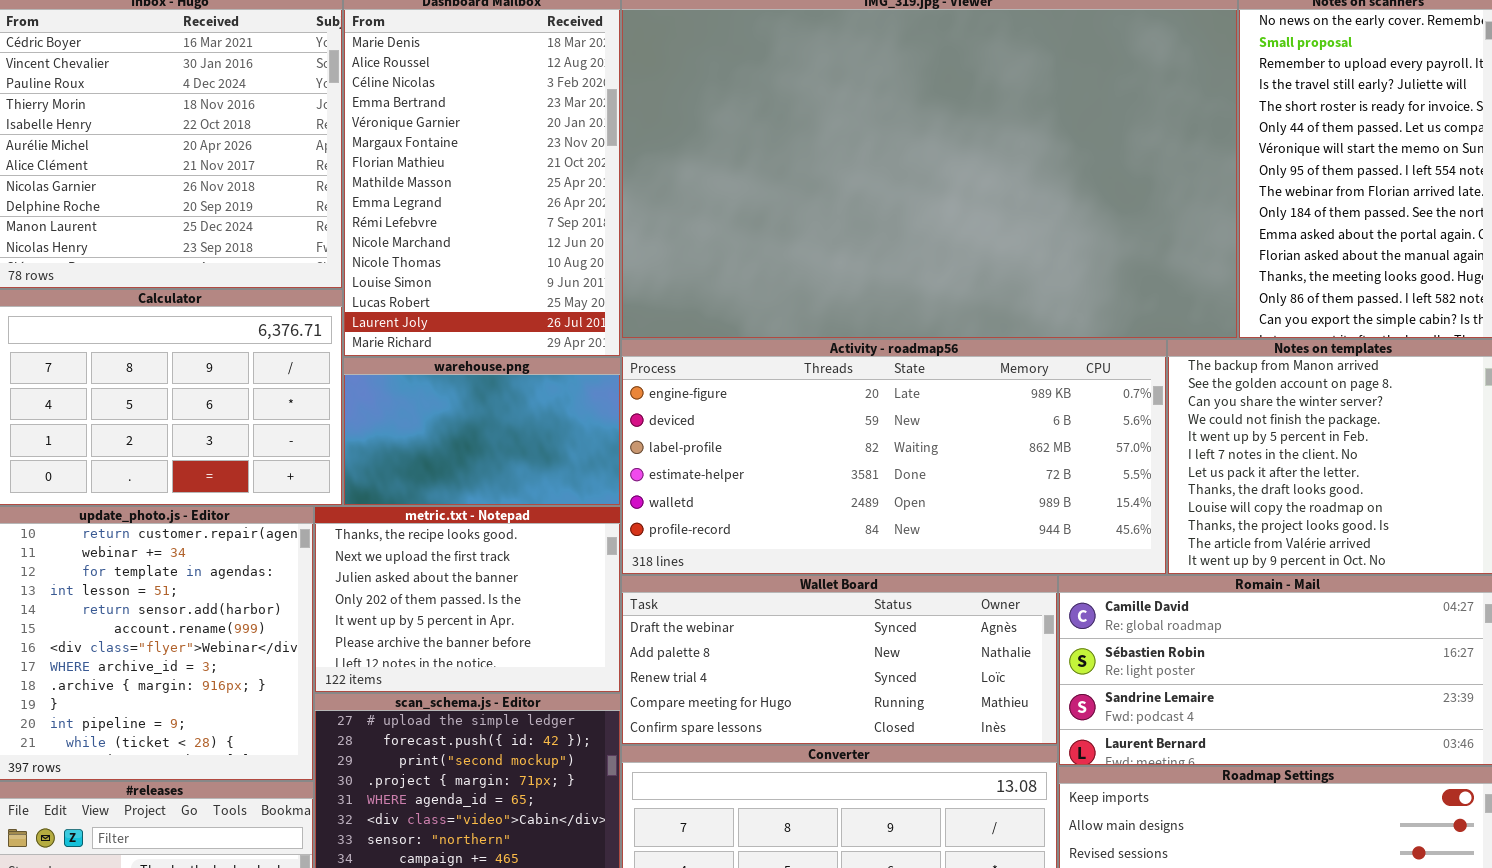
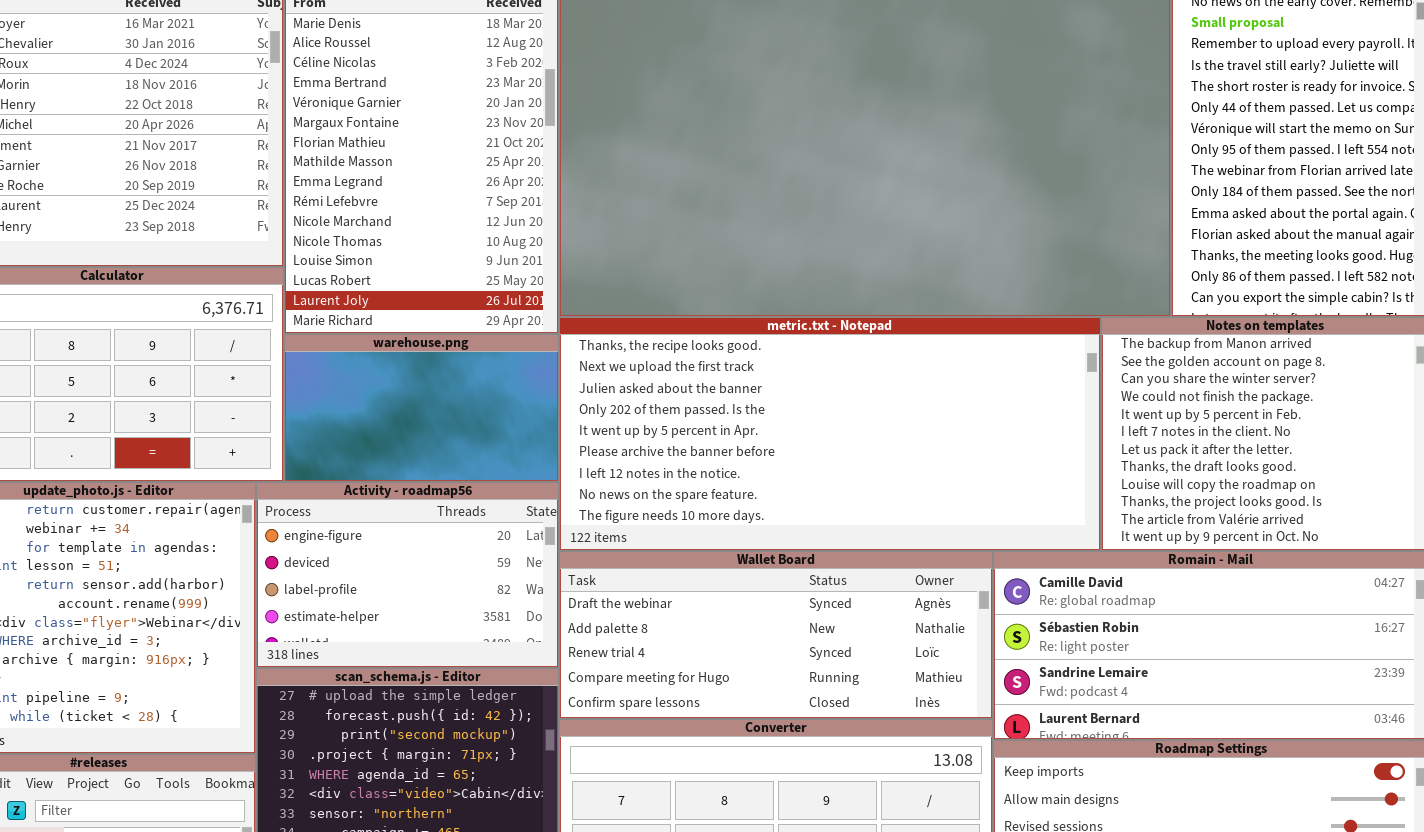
Activity - roadmap56: [621,339,1167,575] -> [256,482,559,668], moved, resized
metric.txt - Notepad: [314,506,621,693] -> [559,317,1101,551], moved, resized

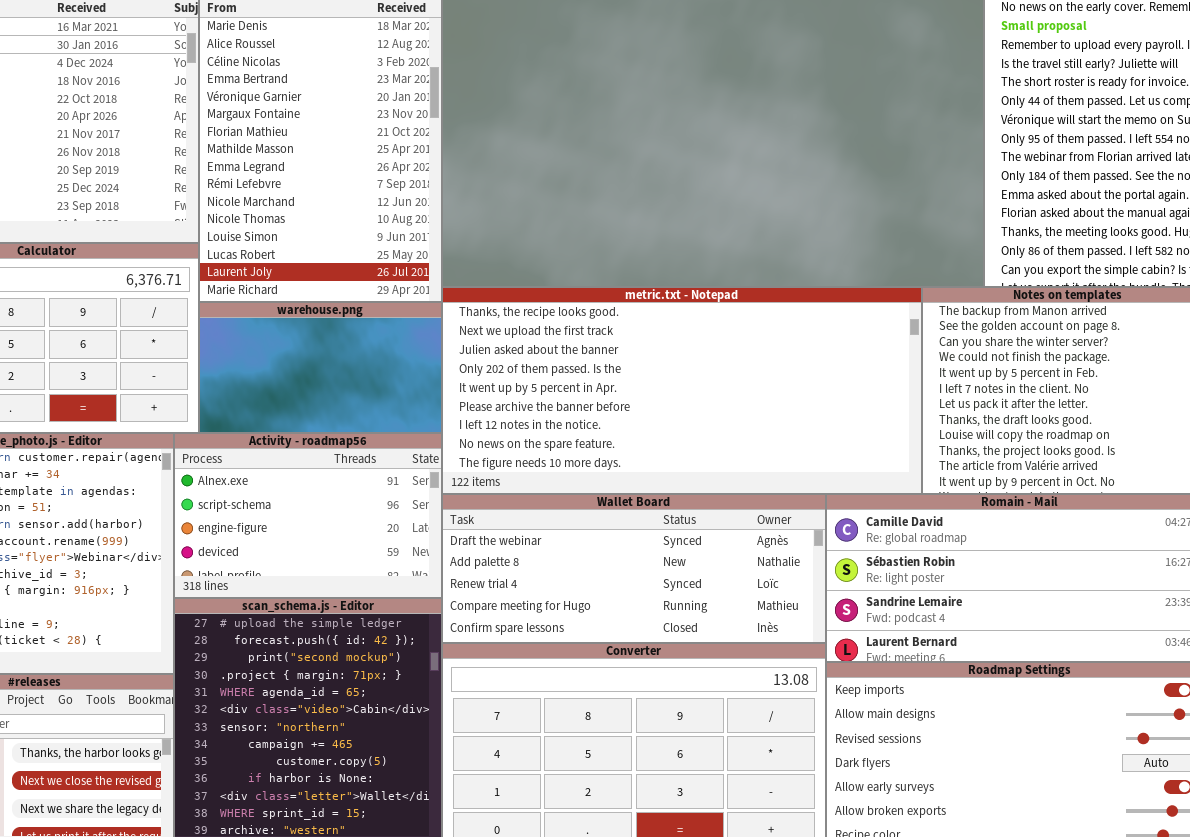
Activity - roadmap56: [256,482,559,668] -> [174,433,442,598], scrolled up 2 rows

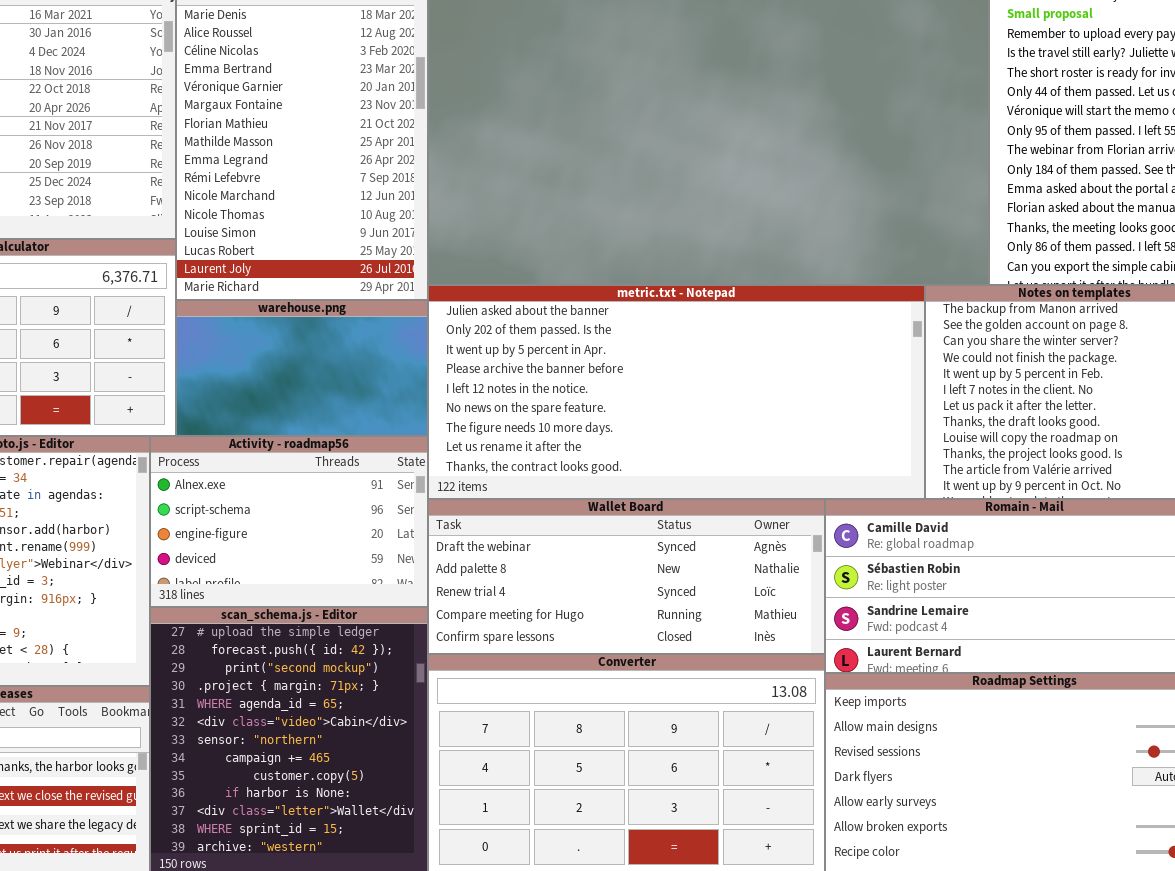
metric.txt - Notepad: [442,287,922,494] -> [428,285,925,499], scrolled down 2 rows

